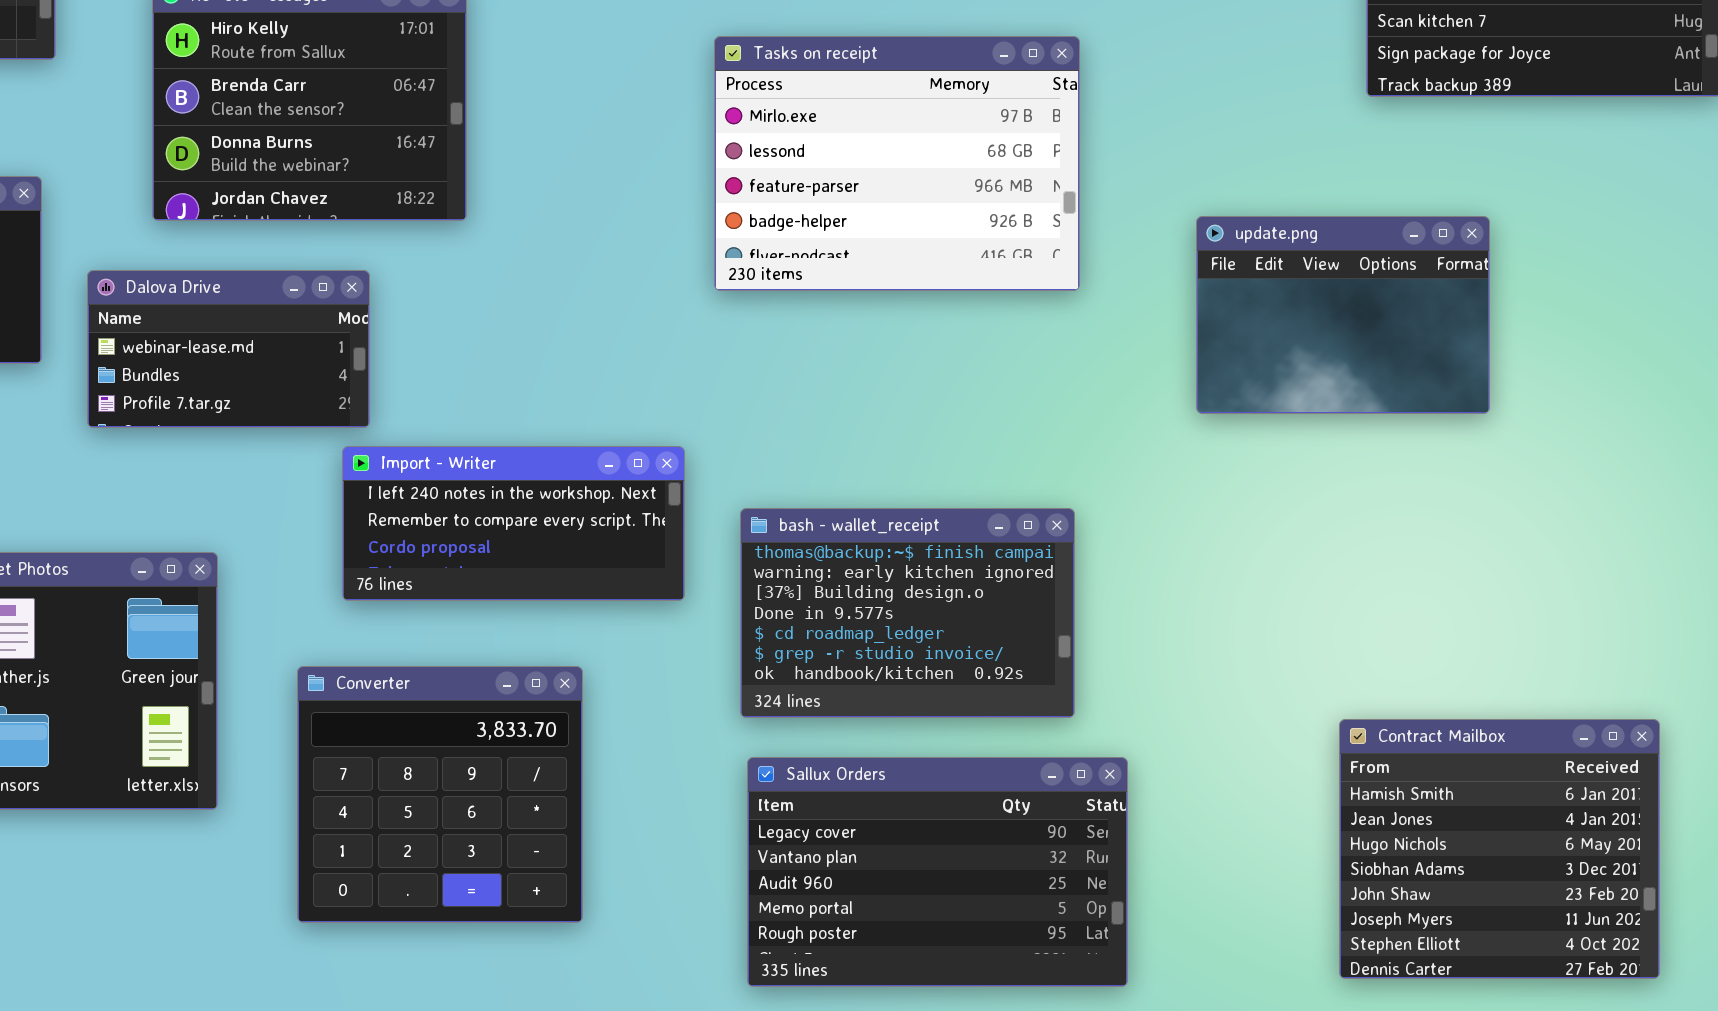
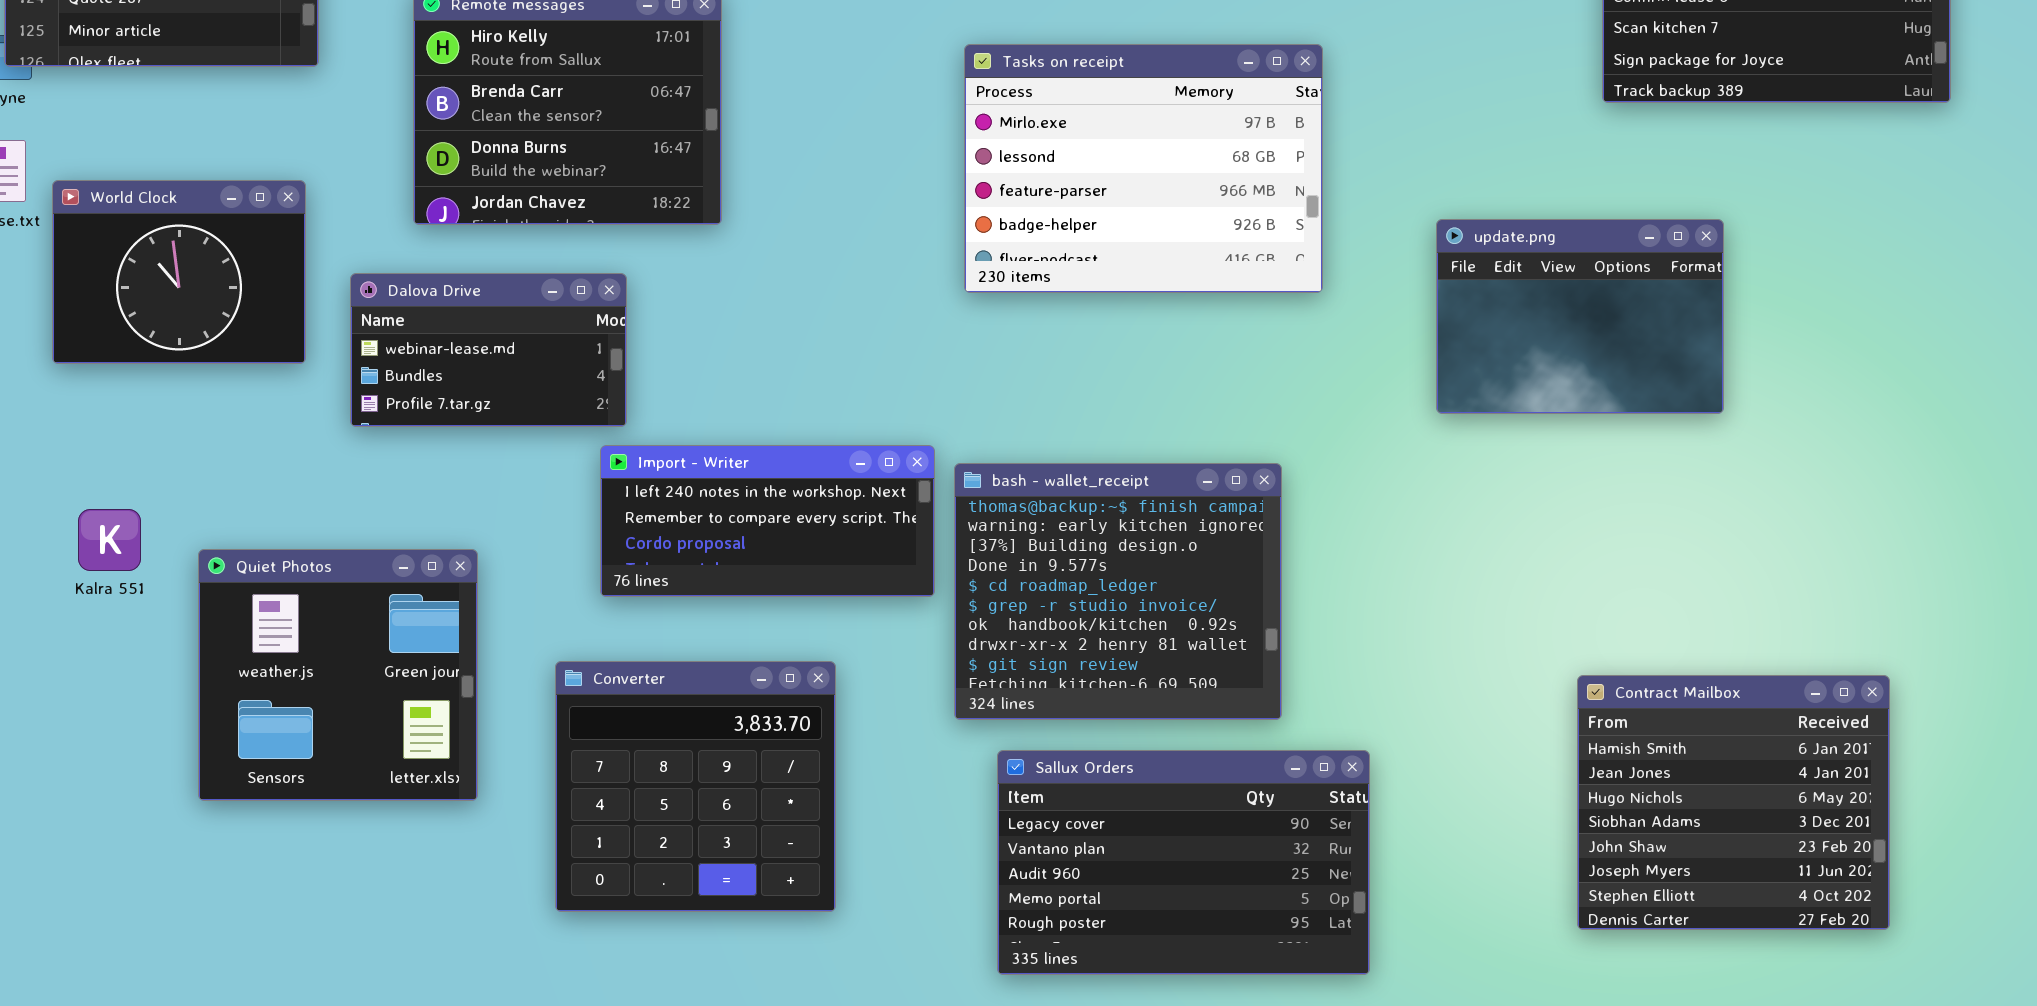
bash - wallet_receipt: [740,508,1075,718] -> [954,463,1282,720], moved, resized
Contract Mailbox: [1339,719,1660,979] -> [1577,675,1890,930], moved

